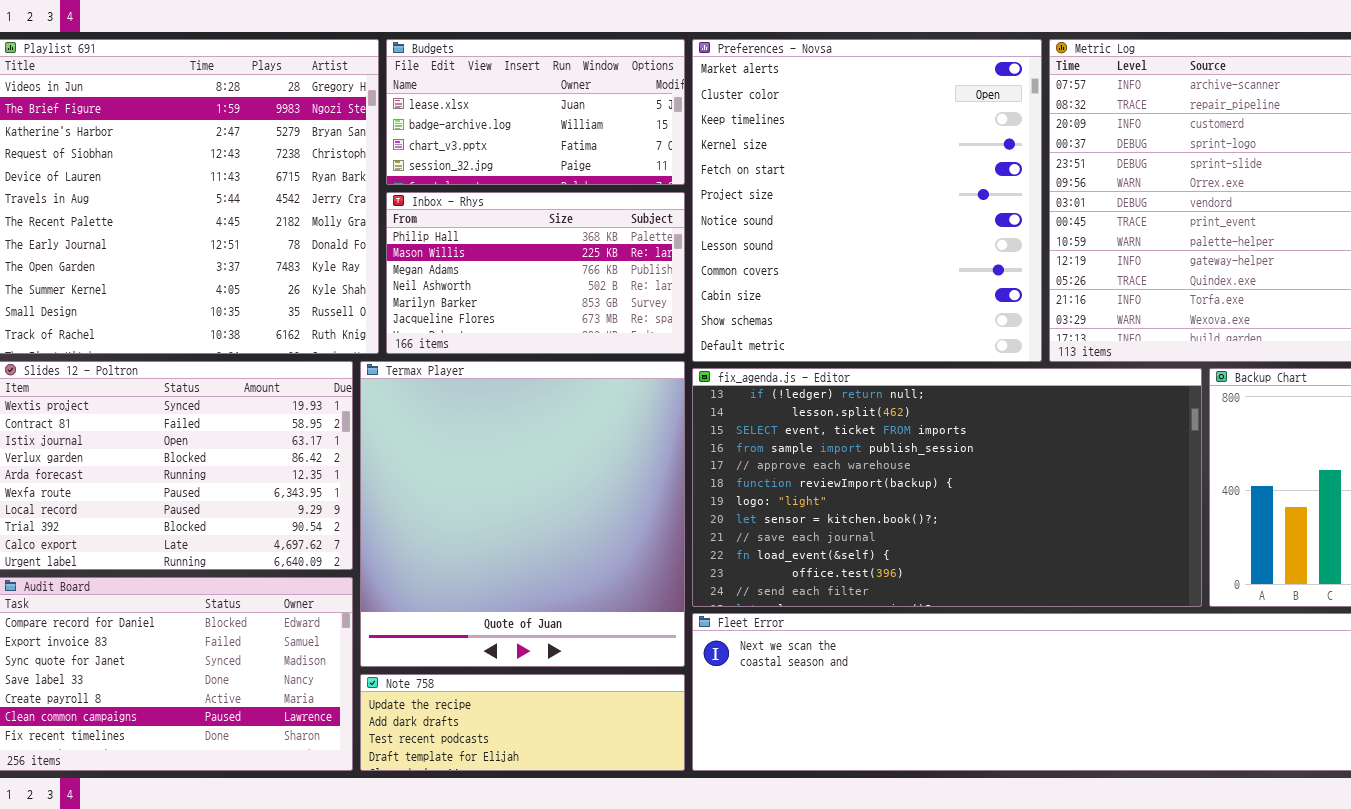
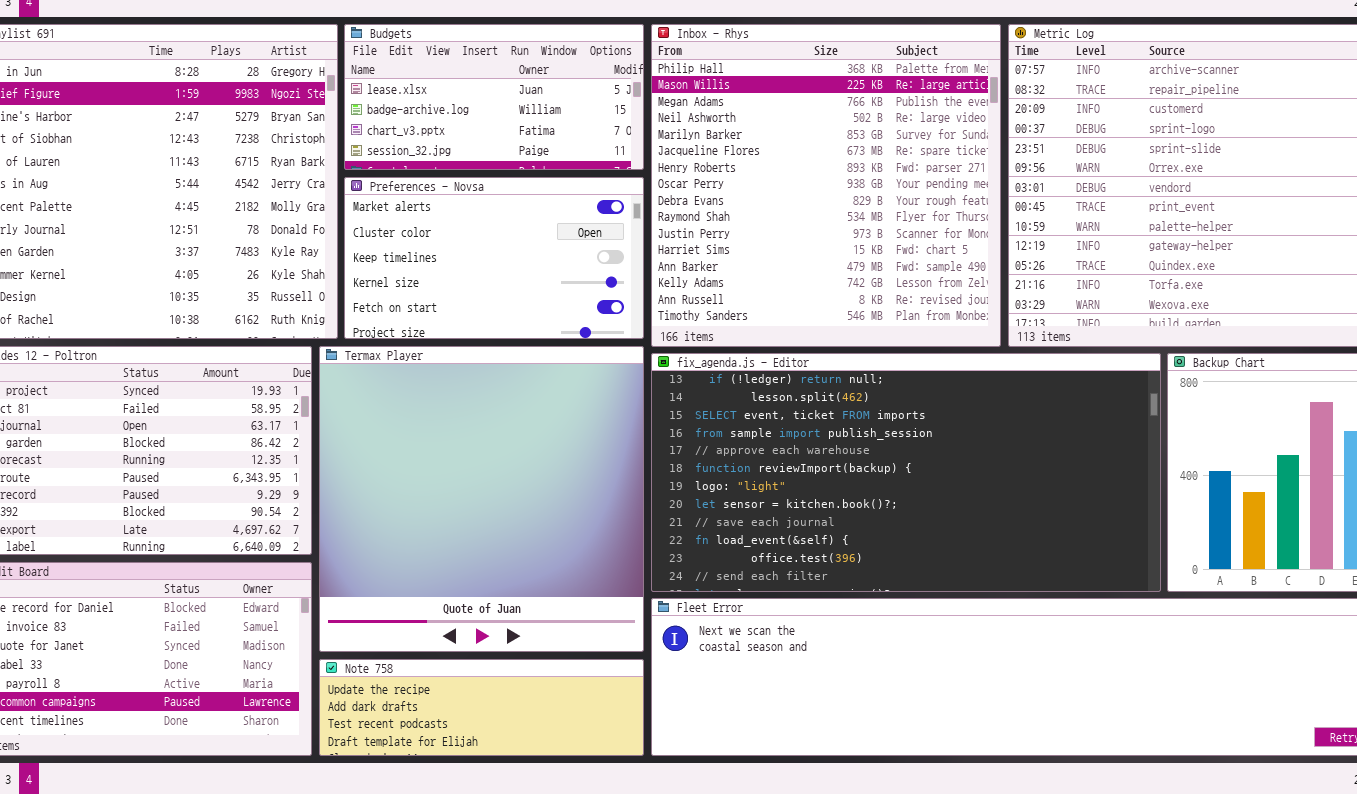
Preferences - Novsa: [692,39,1042,362] -> [344,177,644,339], moved, resized
Inbox - Rhys: [386,192,685,354] -> [651,24,1001,347], moved, resized

